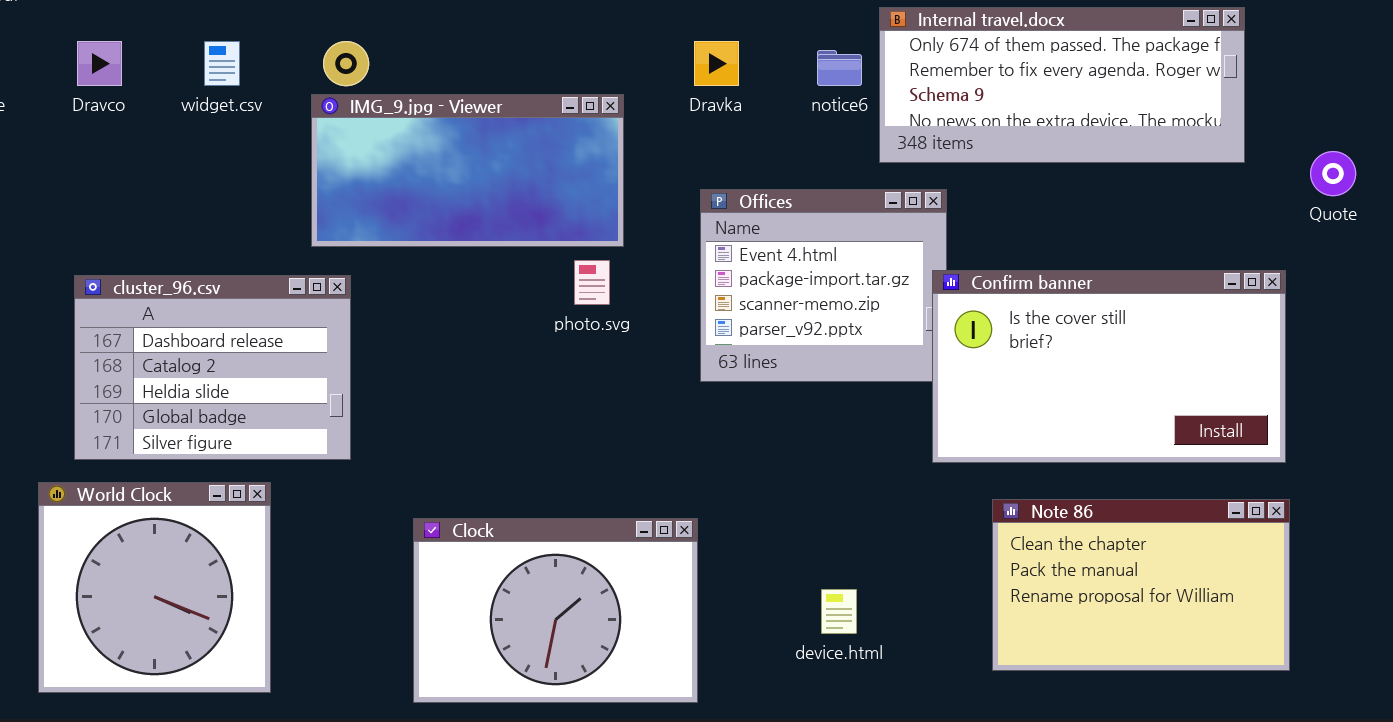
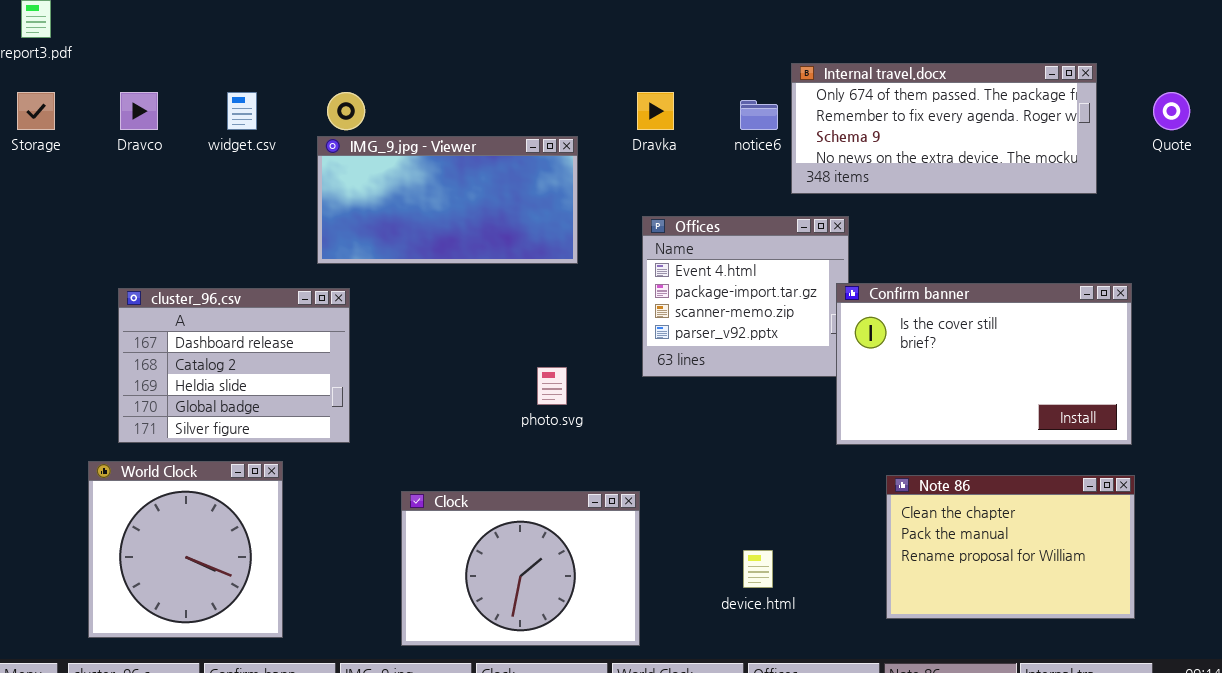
Quote: [1310,151,1356,196] -> [1153,92,1190,130], moved
photo.svg: [574,260,610,305] -> [537,367,567,405], moved

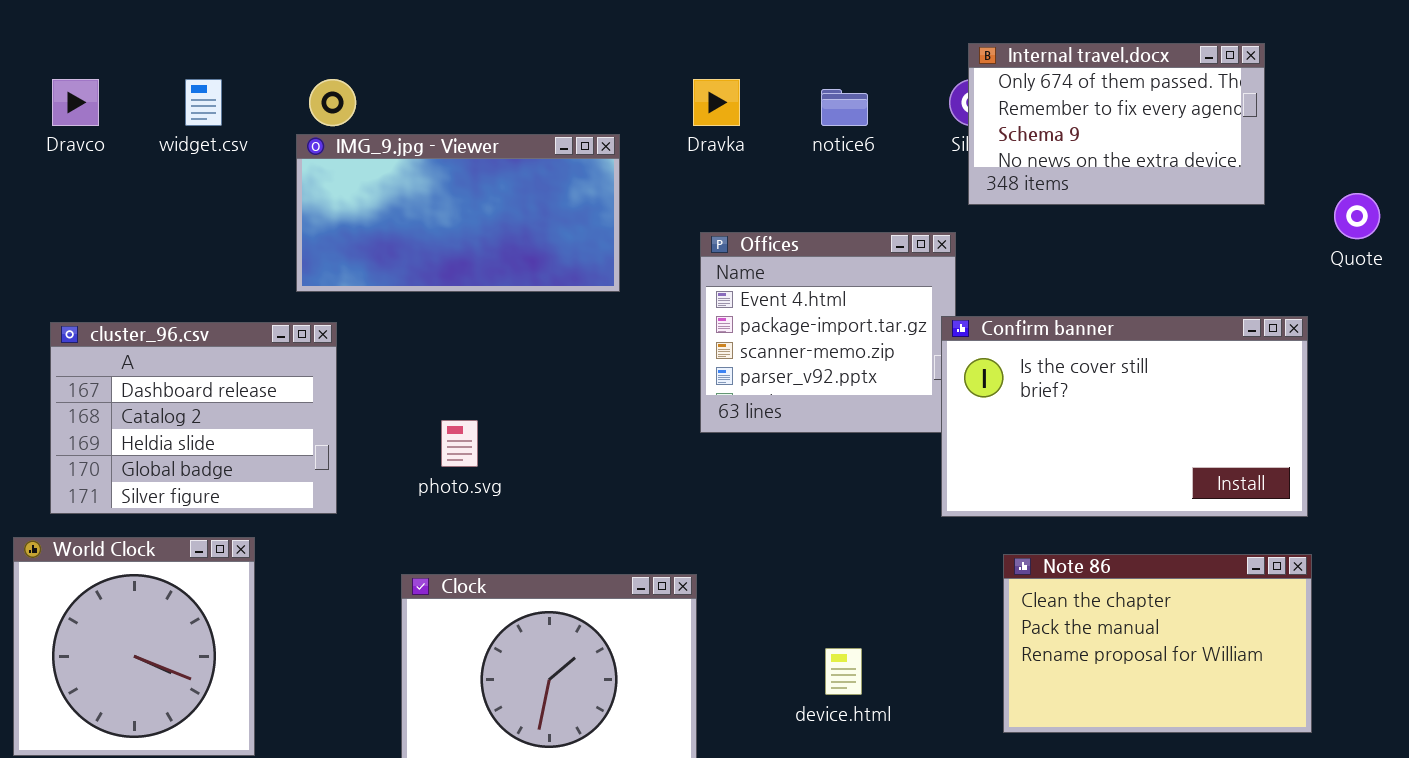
Internal travel.docx: [791,63,1097,194] -> [968,43,1265,205], resized
Quote: [1153,92,1190,130] -> [1334,193,1380,239], moved
photo.svg: [537,367,567,405] -> [441,420,478,467], moved

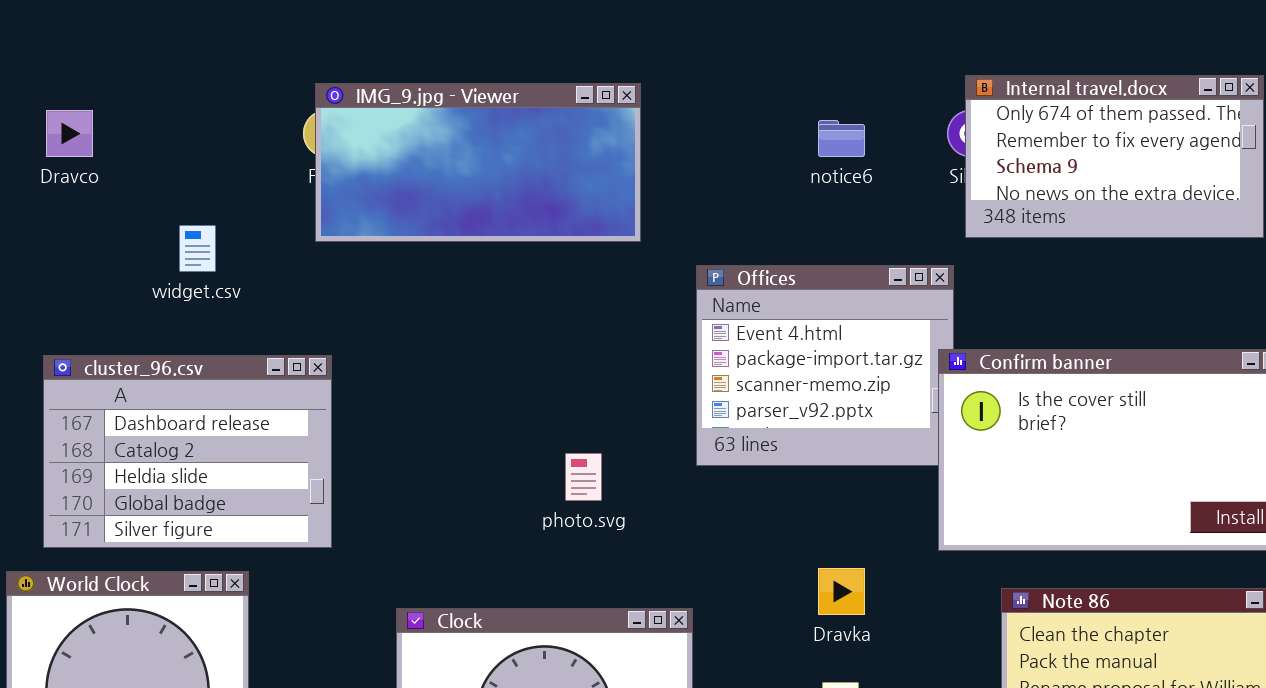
widget.csv: [185,79,222,126] -> [179,225,216,272], moved
Dravka: [693,79,740,126] -> [818,568,865,615], moved
IMG_9.jpg - Viewer: [296,134,620,292] -> [315,83,641,242], moved
photo.svg: [441,420,478,467] -> [565,453,602,501], moved

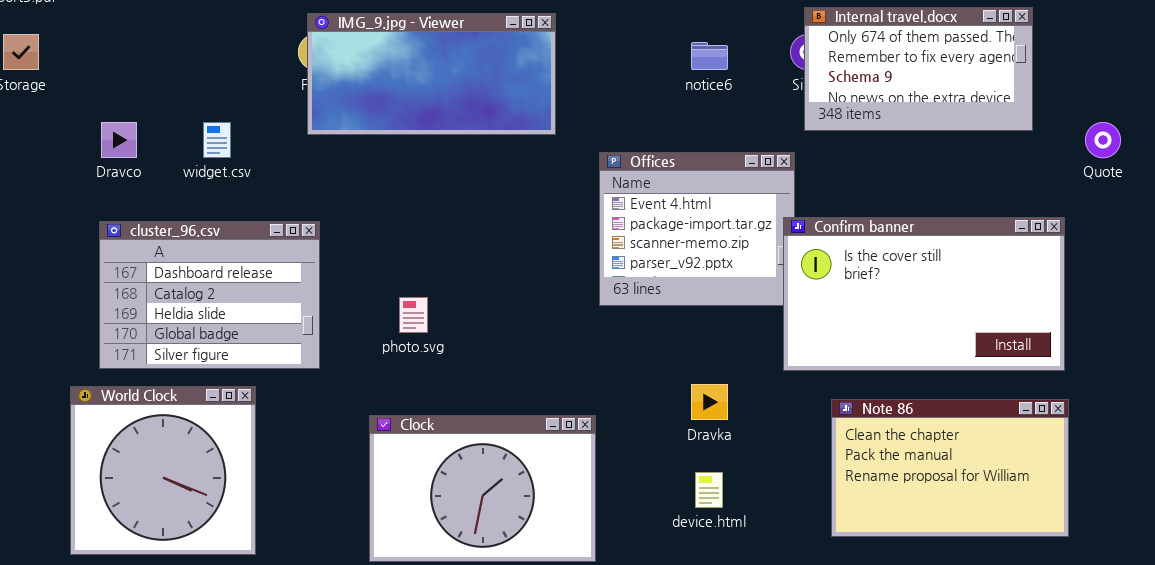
Dravco: [46,110,93,157] -> [101,122,137,158], moved
photo.svg: [565,453,602,501] -> [399,297,428,333], moved

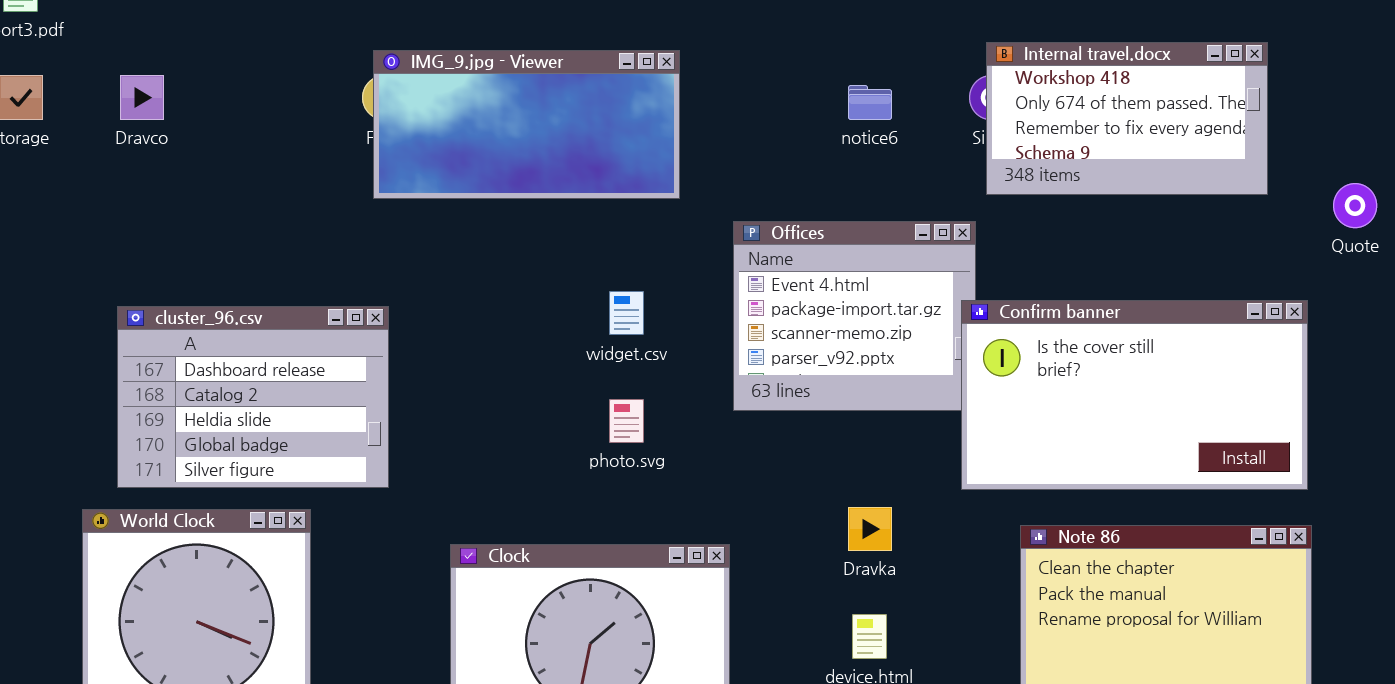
Internal travel.docx: [804,7,1033,131] -> [986,42,1268,195], scrolled up 1 row
Dravco: [101,122,137,158] -> [120,75,164,120], moved
widget.csv: [203,122,231,158] -> [609,291,644,335], moved
photo.svg: [399,297,428,333] -> [609,399,644,443], moved

